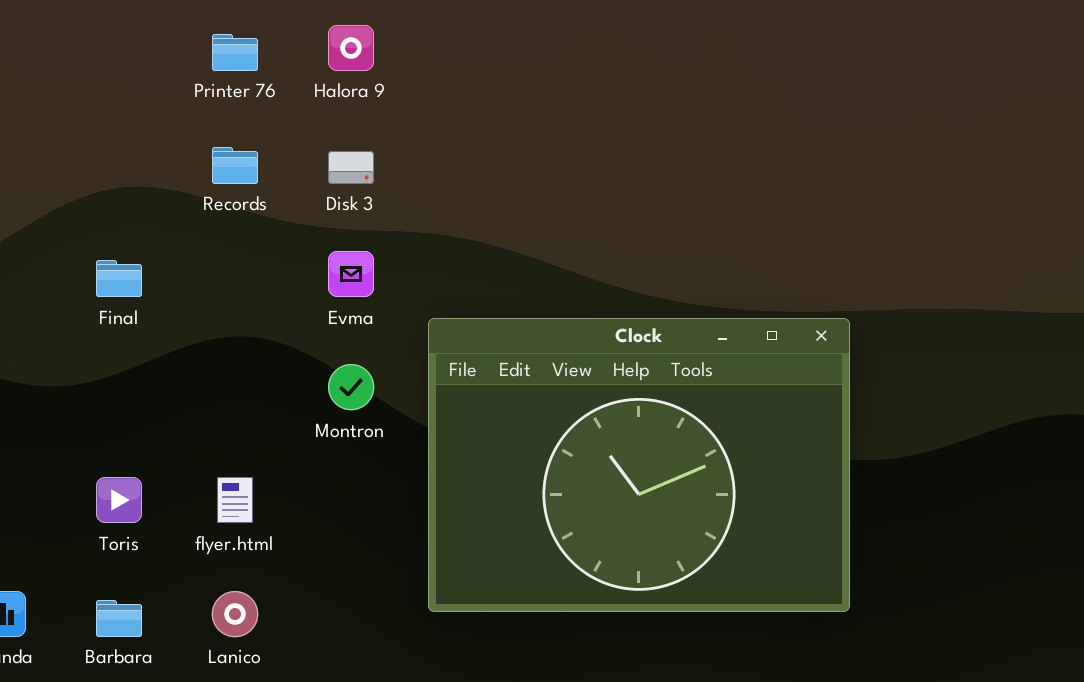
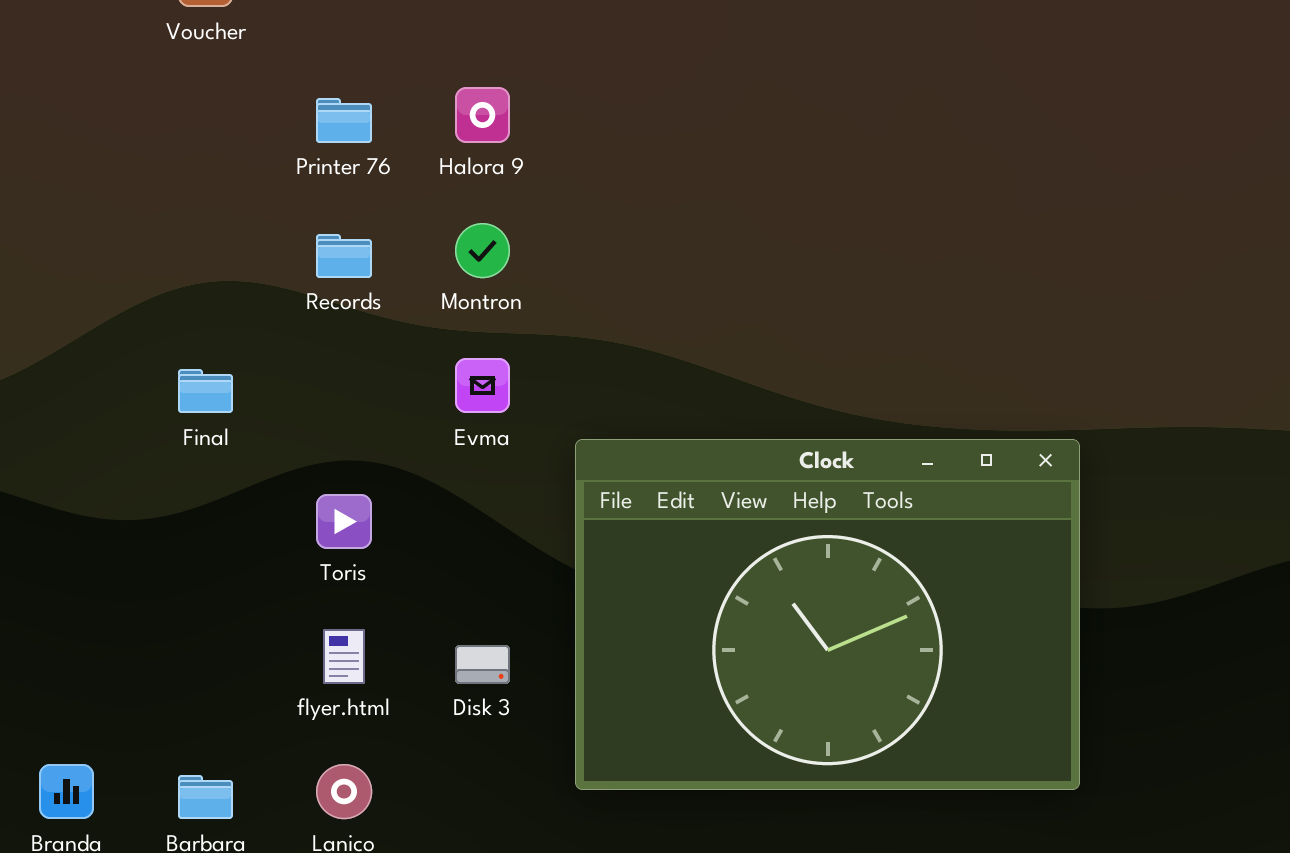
Disk 3: [328,151,374,184] -> [455,645,510,684], moved
Montron: [328,364,374,410] -> [455,223,510,278], moved
Toris: [96,477,142,523] -> [316,494,372,549], moved

